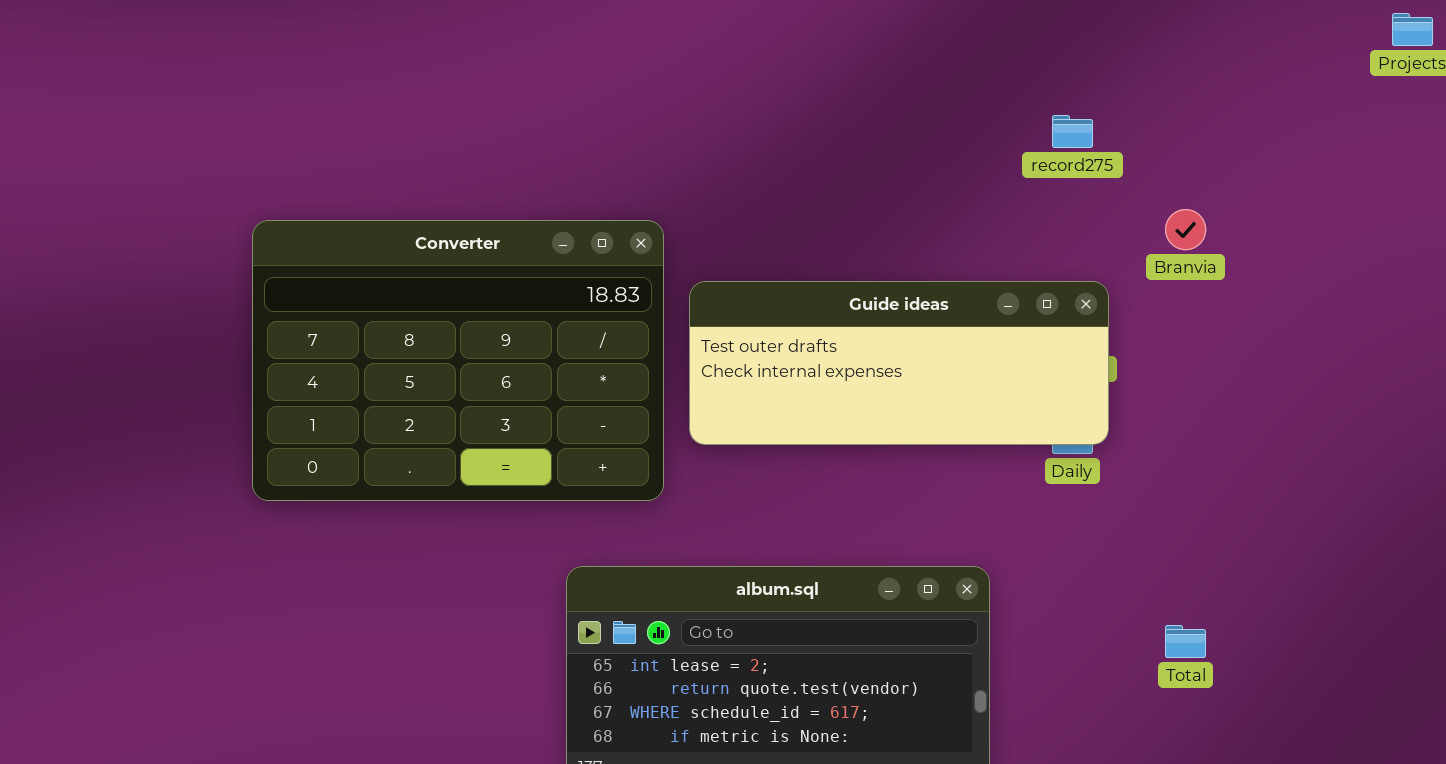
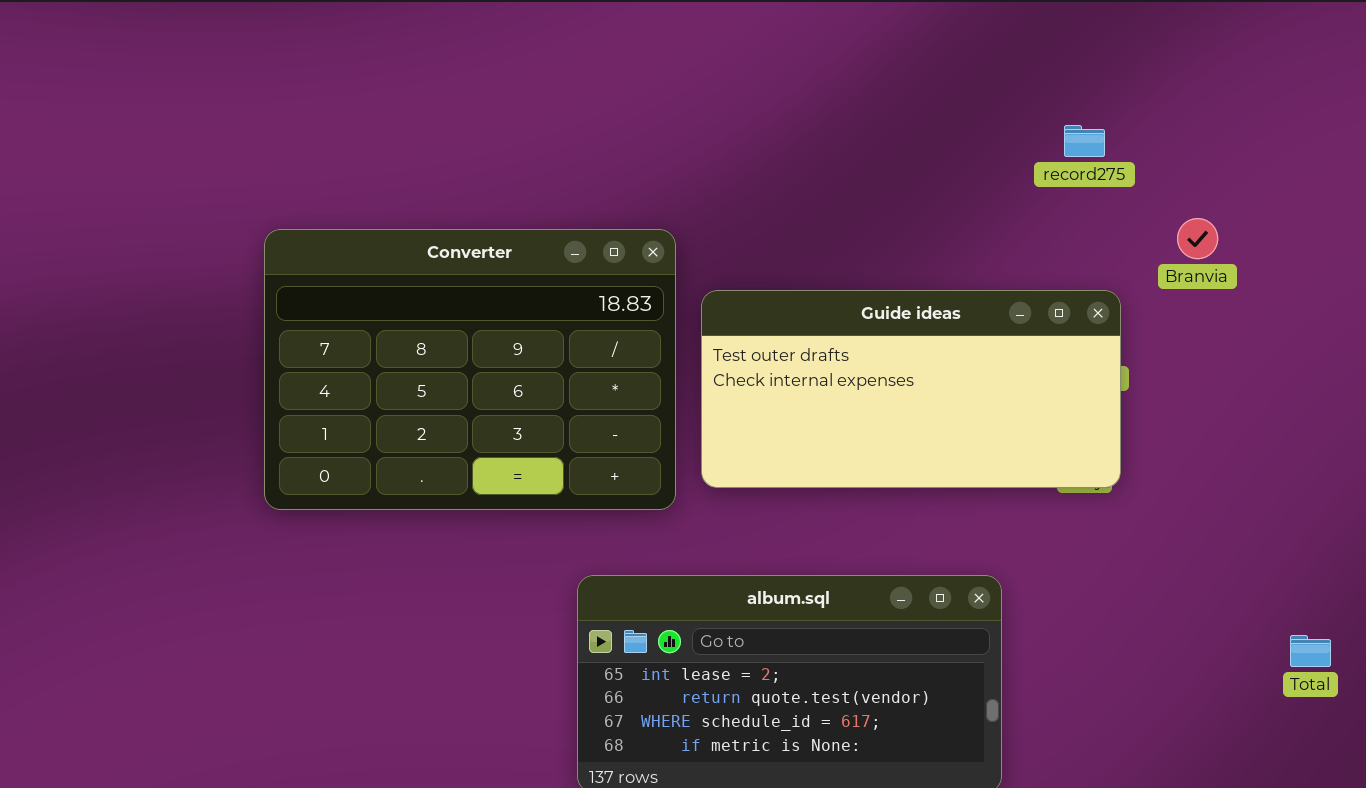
Guide ideas: [689,281,1109,445] -> [701,290,1121,488], resized
Total: [1165,625,1206,658] -> [1290,635,1331,667], moved

